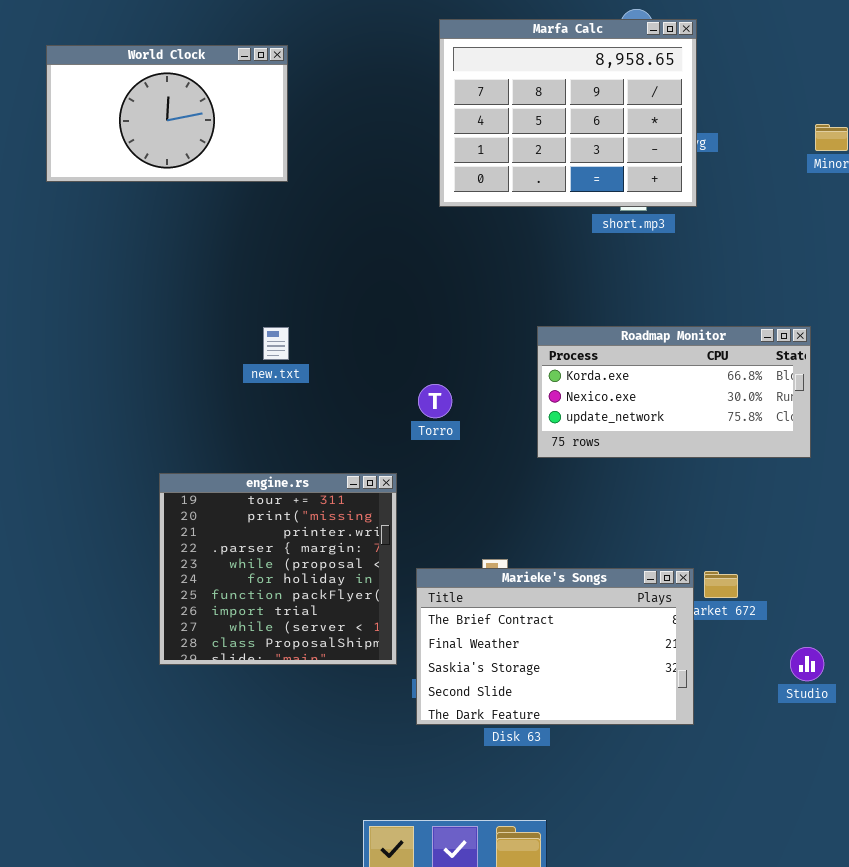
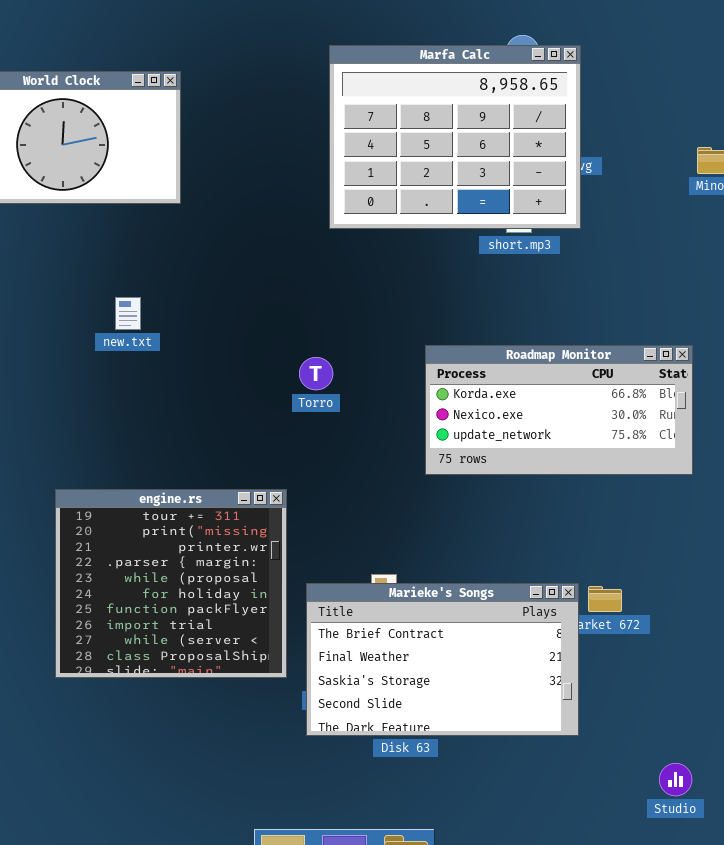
new.txt: [263,327,289,360] -> [115,297,141,330], moved
Torro: [418,384,452,418] -> [299,357,333,390], moved
Studio: [790,647,824,681] -> [659,763,692,796], moved

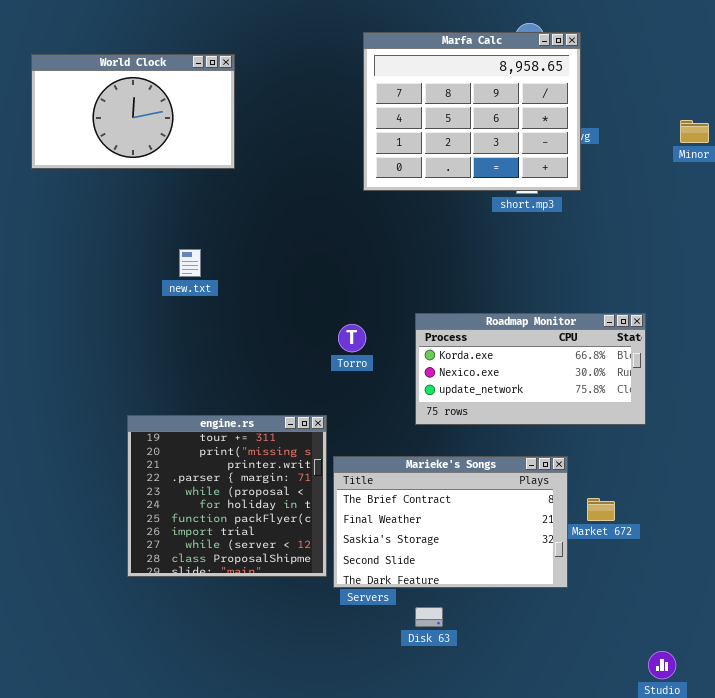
Roadmap Monitor: [425,345,693,475] -> [415,313,646,425], moved
Torro: [299,357,333,390] -> [338,324,366,352], moved
Marieke's Songs: [306,583,579,736] -> [333,456,568,588], moved

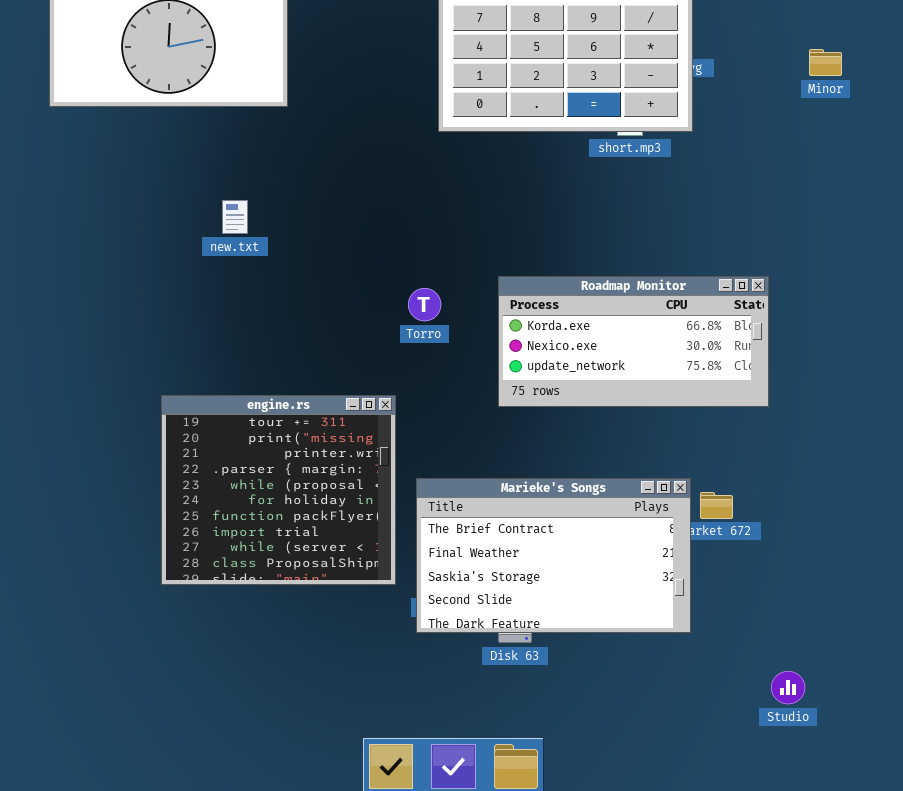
Marieke's Songs: [333,456,568,588] -> [416,478,691,633], moved

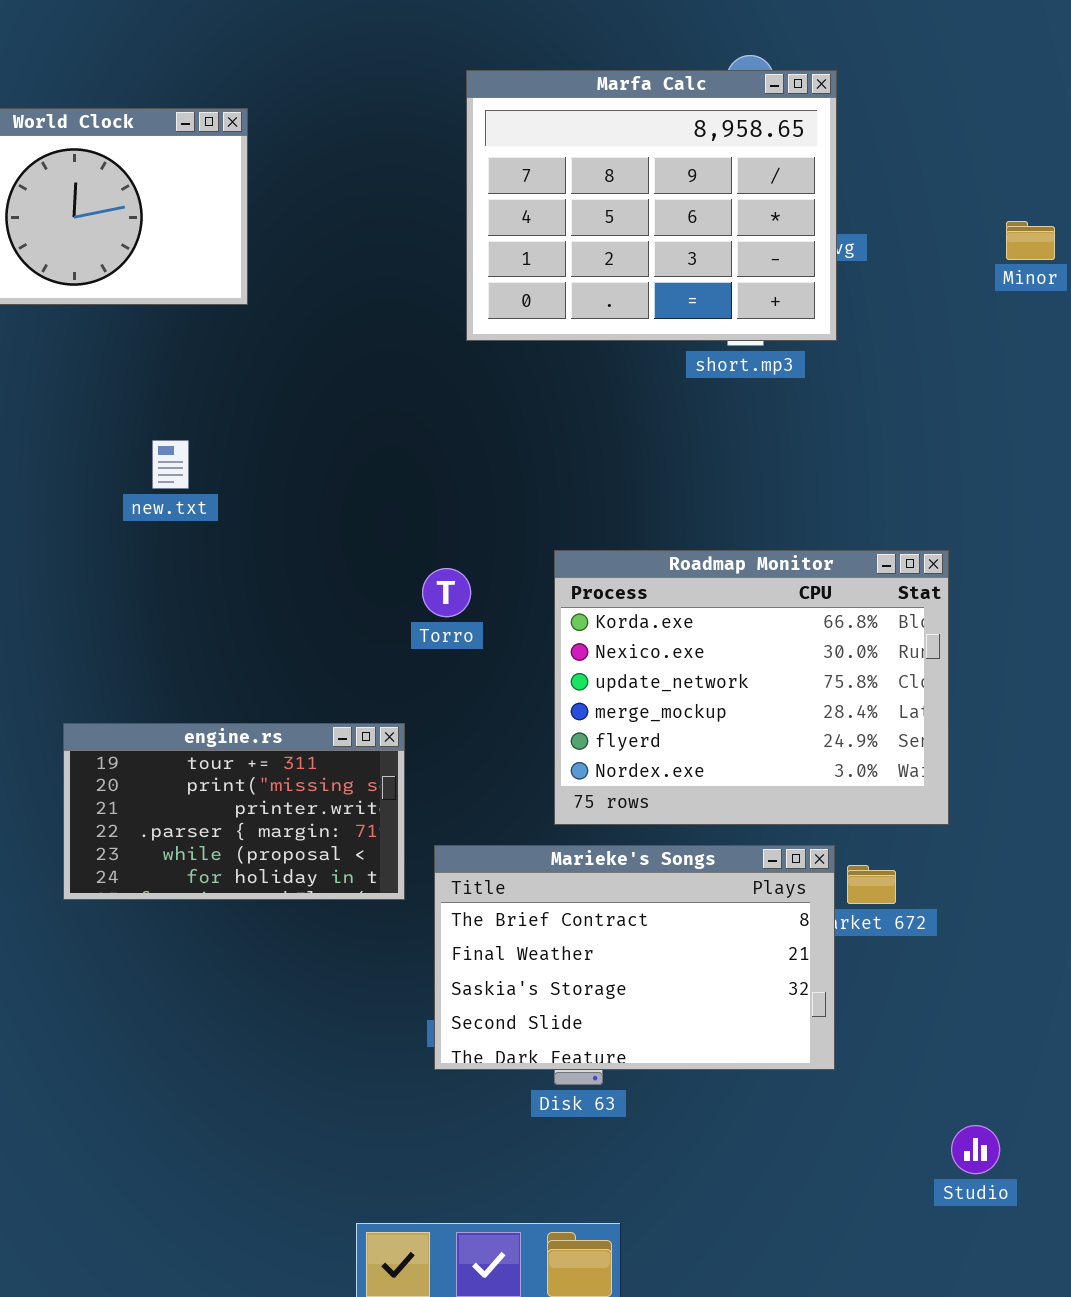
Roadmap Monitor: [498,276,769,407] -> [554,550,949,825], resized
engine.rs: [161,395,396,585] -> [63,723,405,900], resized

